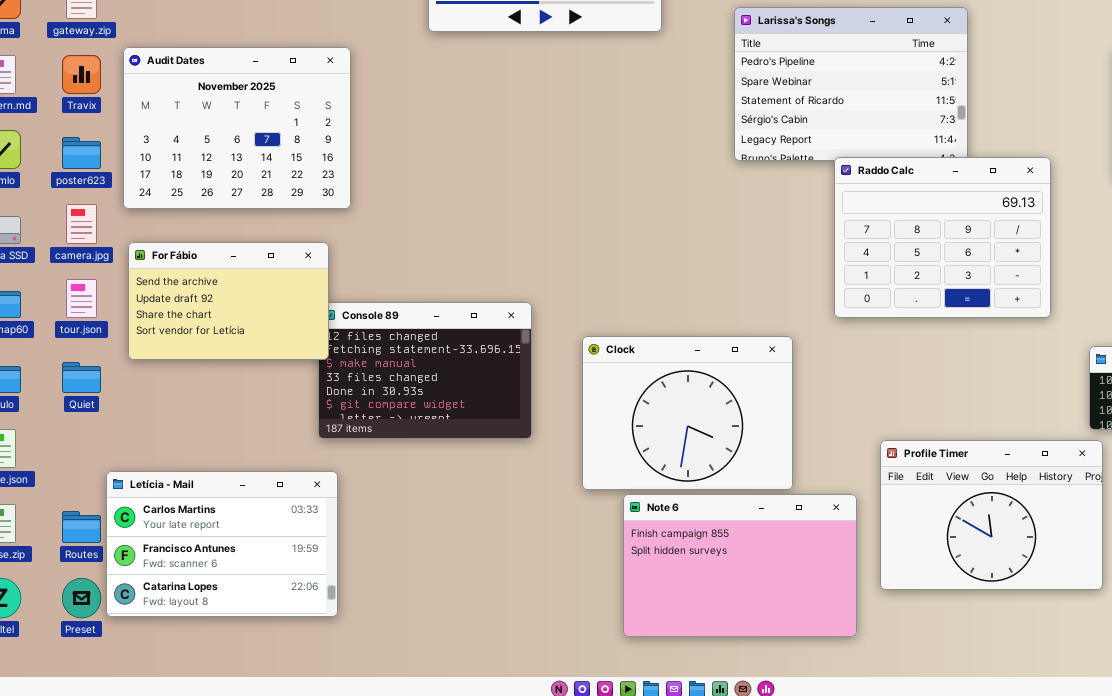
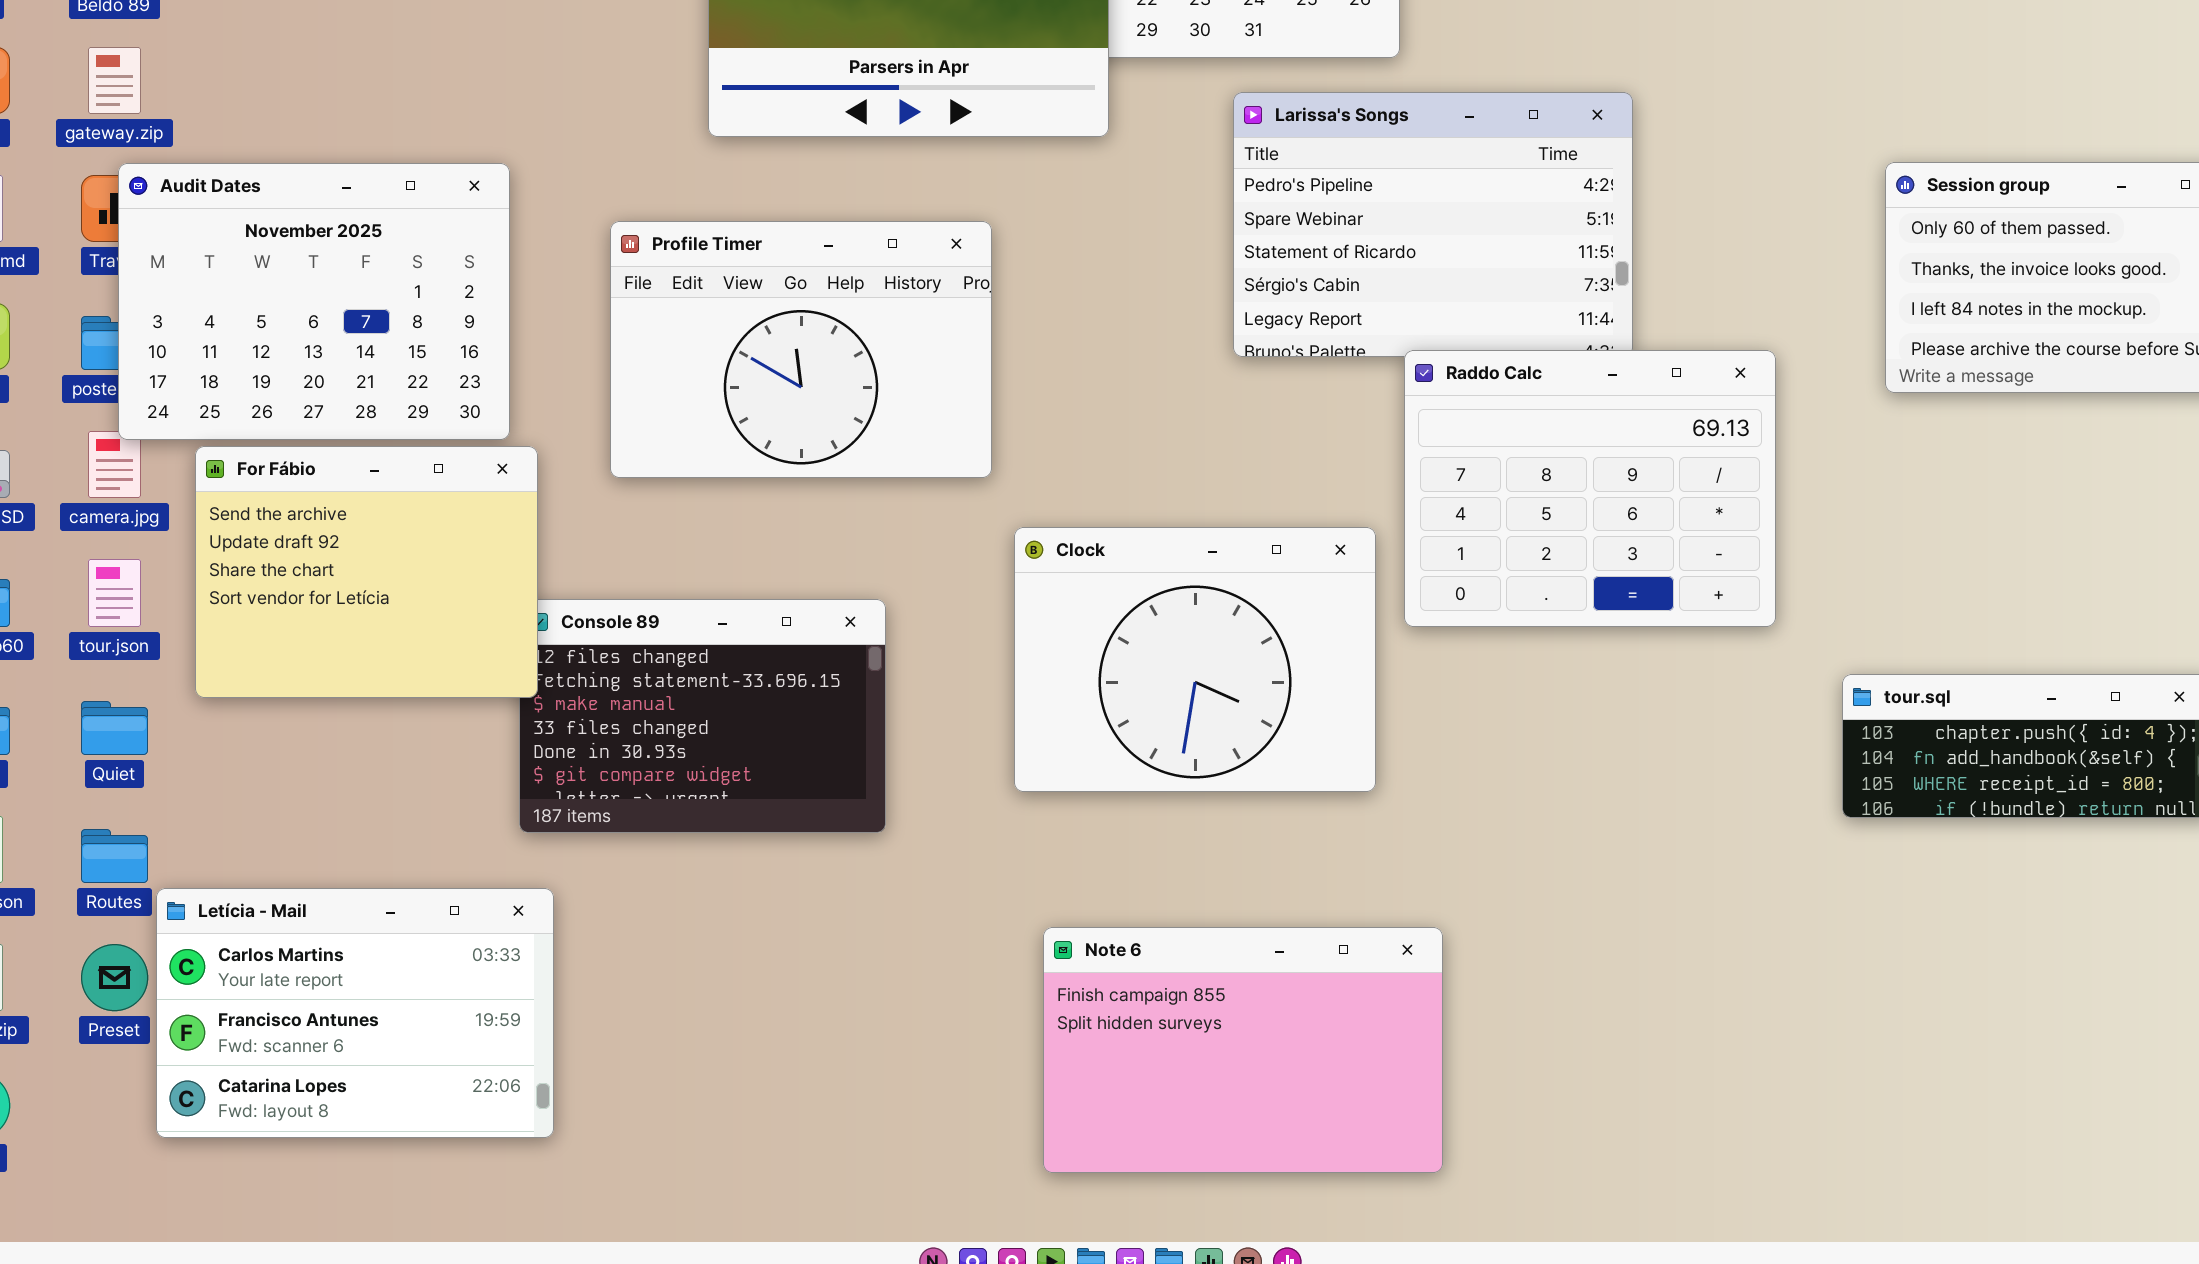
Audit Dates: [123,47,351,209] -> [118,163,510,440], moved
For Fábio: [128,242,329,360] -> [195,446,538,698], resized
Clock: [582,336,793,490] -> [1014,527,1376,792], moved
Profile Timer: [880,440,1103,590] -> [610,221,992,478], moved
Routes: [62,511,101,543] -> [81,829,148,883], moved
Preset: [62,578,101,618] -> [81,944,148,1011], moved

